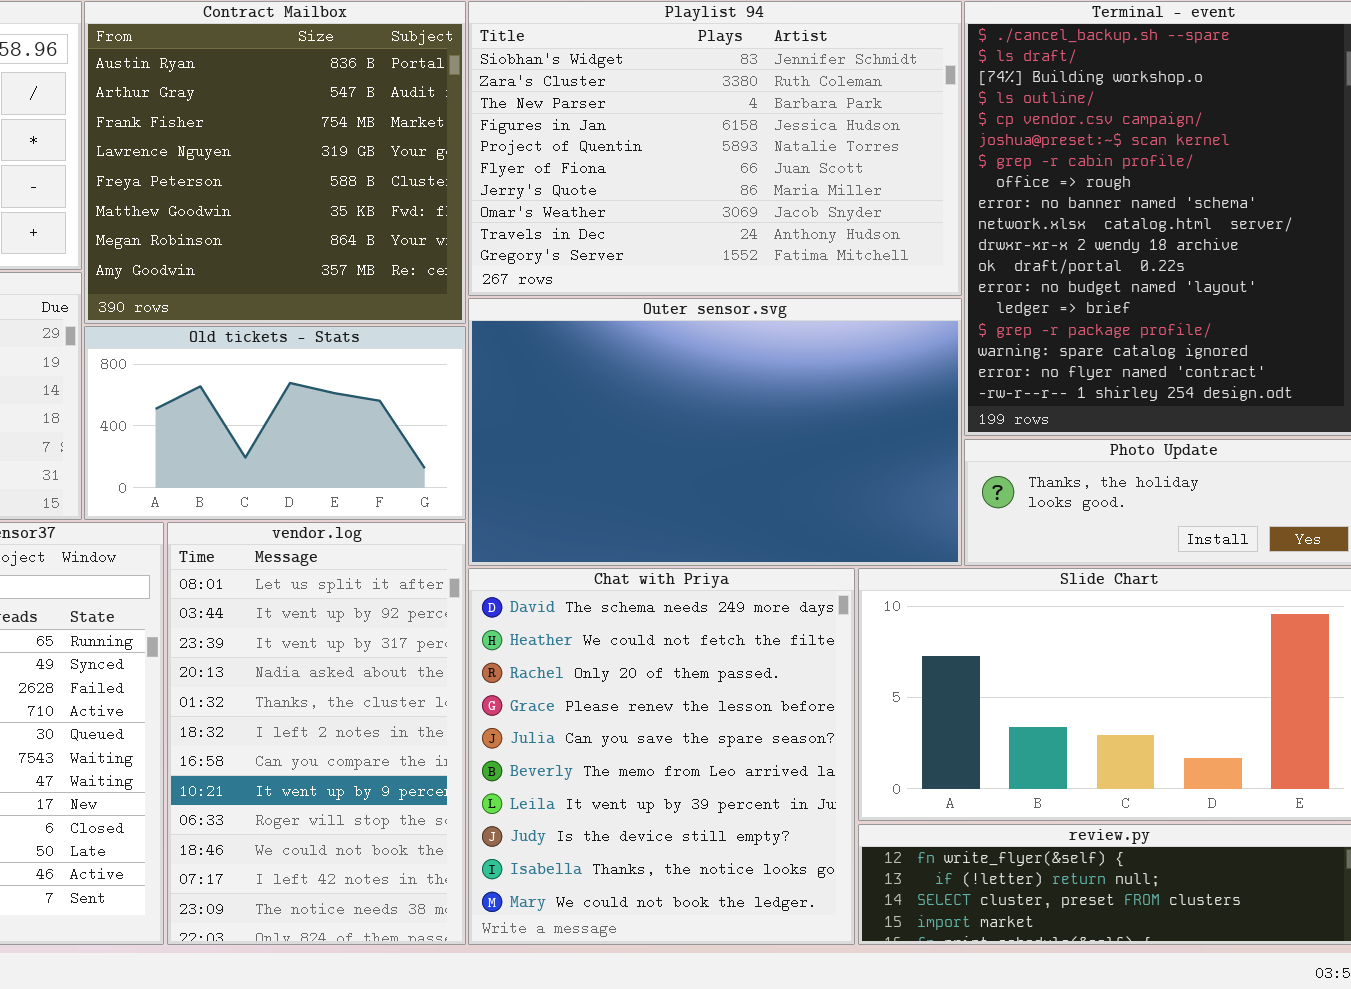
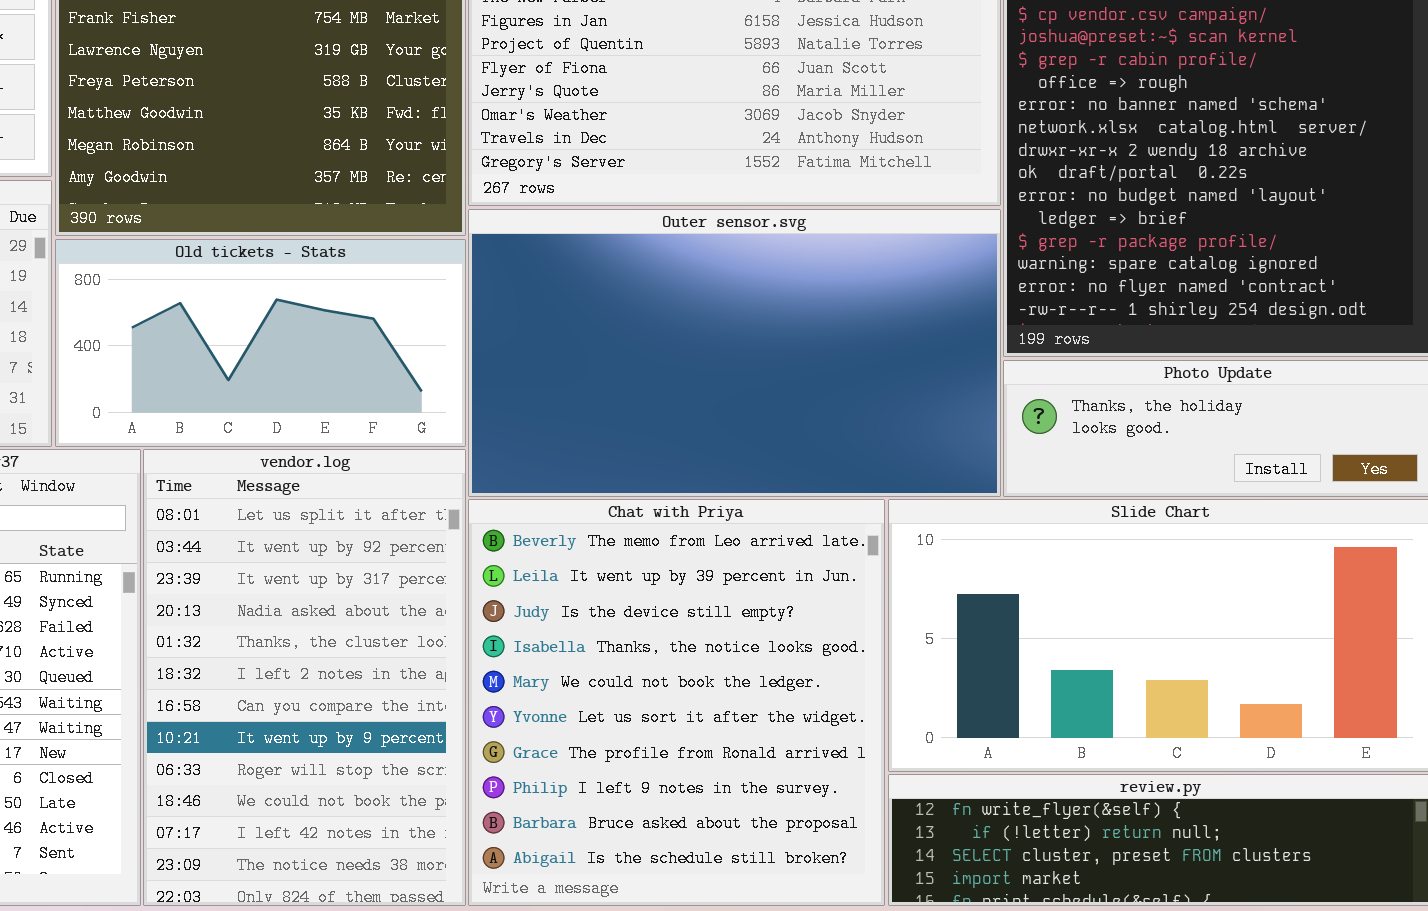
Chat with Priya: [468,568,855,945] -> [468,499,885,906], scrolled down 5 rows

